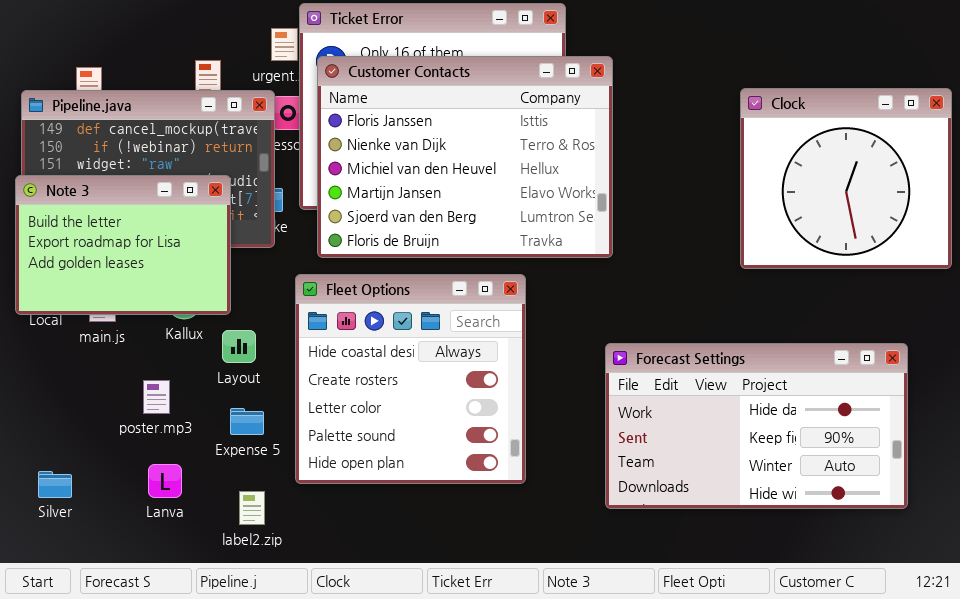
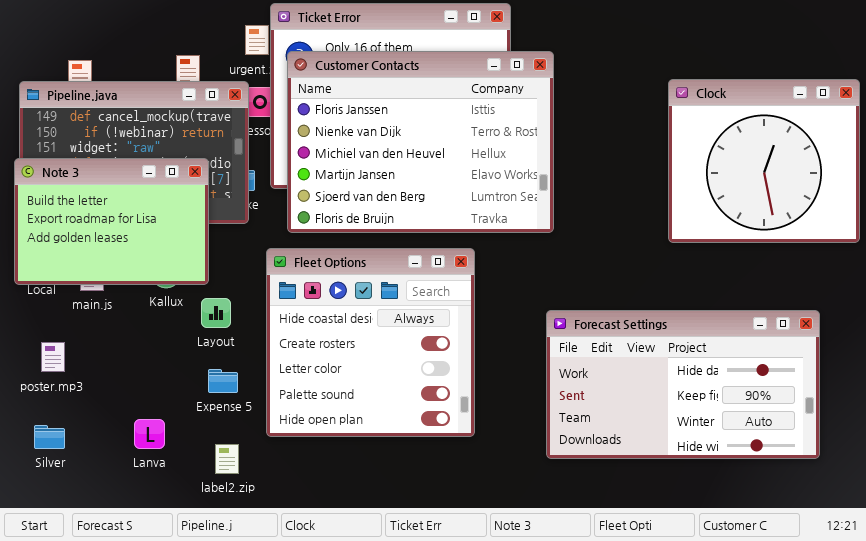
poster.mp3: [143,380,170,414] -> [41,342,65,372], moved

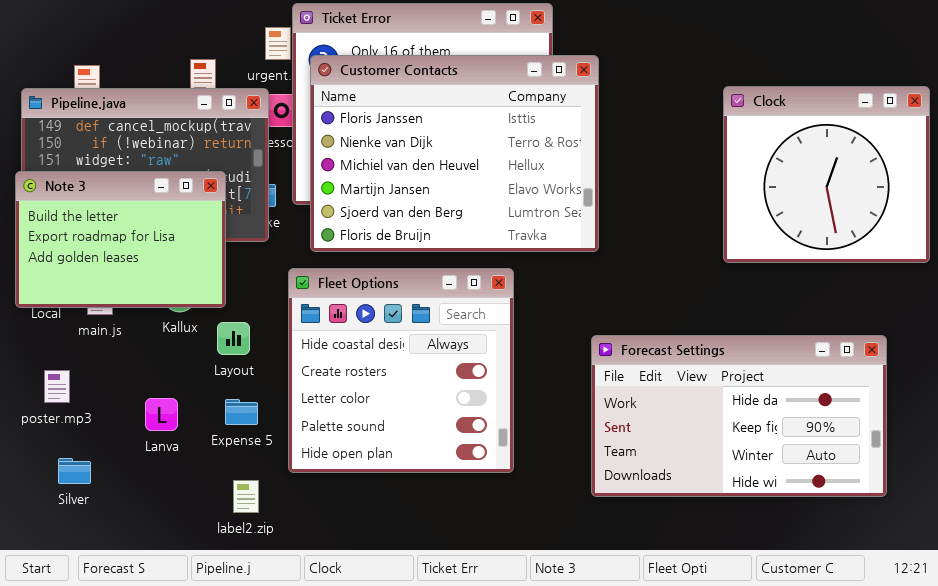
Lanva: [134,419,165,449] -> [145,398,178,431], moved
Silver: [34,425,65,449] -> [58,458,91,484], moved

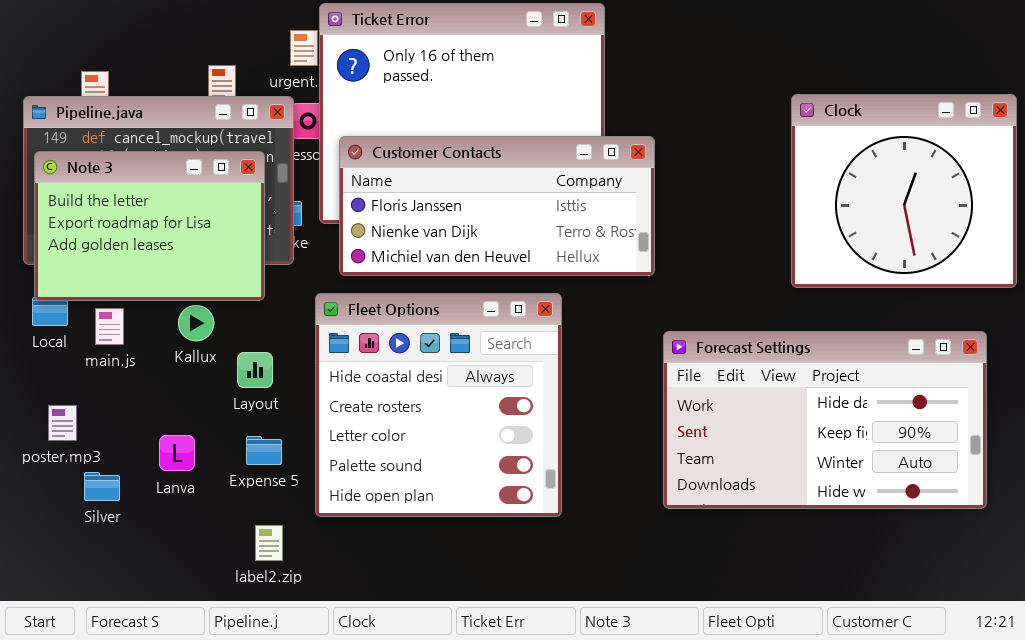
Customer Contacts: [310,55,599,252] -> [339,136,655,276], resized
Note 3: [15,171,226,308] -> [34,151,265,301], moved
Forecast Settings: [591,335,887,497] -> [663,331,987,509], moved
Silver: [58,458,91,484] -> [84,472,120,501], moved

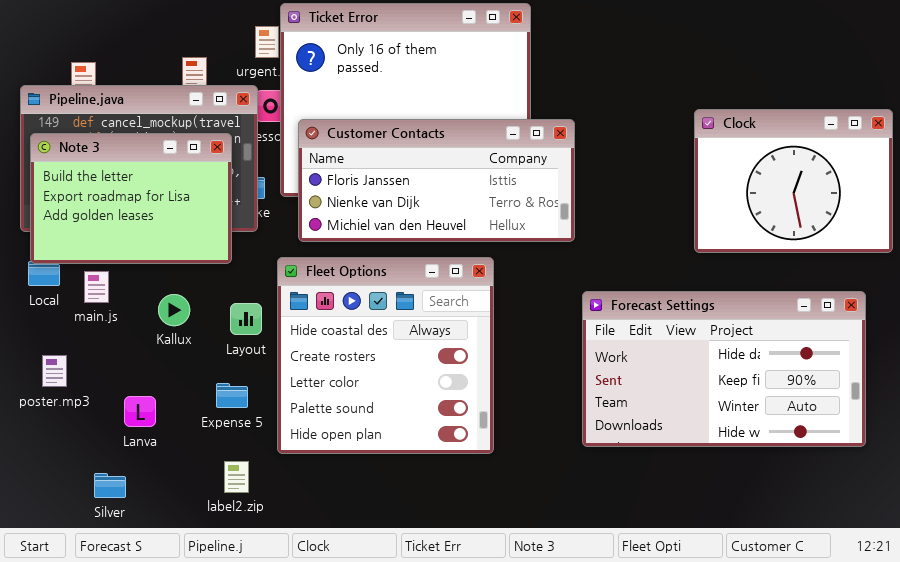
Clock: [791,94,1017,288] -> [694,109,893,253], resized
Kallux: [178,305,214,341] -> [158,294,190,326], moved
Layout: [237,352,273,388] -> [230,303,262,335], moved
Lanva: [159,435,195,471] -> [124,396,156,427], moved
Silver: [84,472,120,501] -> [94,473,126,498], moved

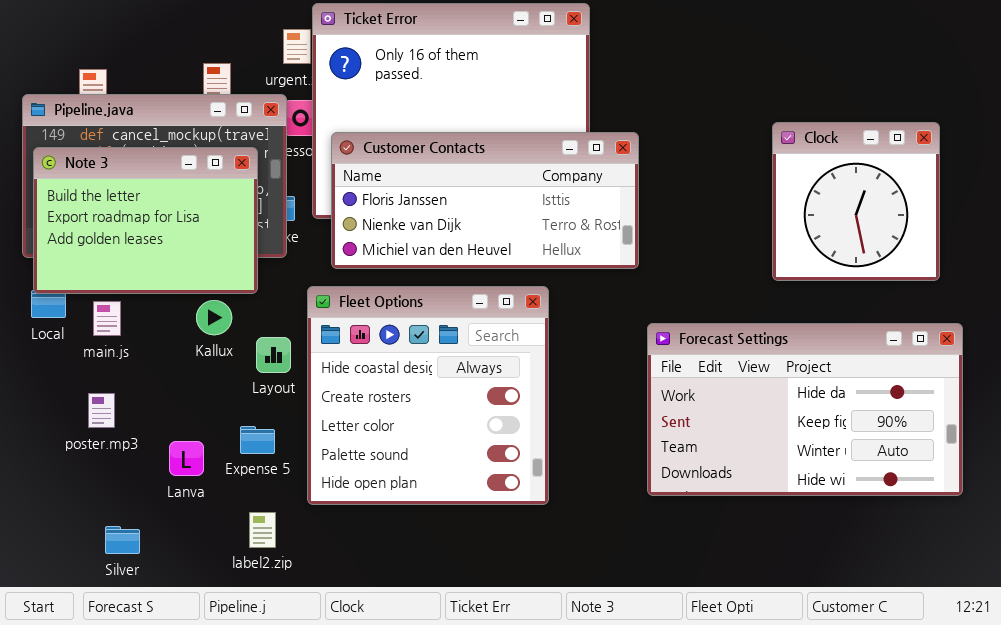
Clock: [694,109,893,253] -> [772,122,940,281], resized
Kallux: [158,294,190,326] -> [196,300,232,335], moved
poster.mp3: [42,355,67,387] -> [88,393,115,428], moved
Lanva: [124,396,156,427] -> [169,441,204,476], moved

